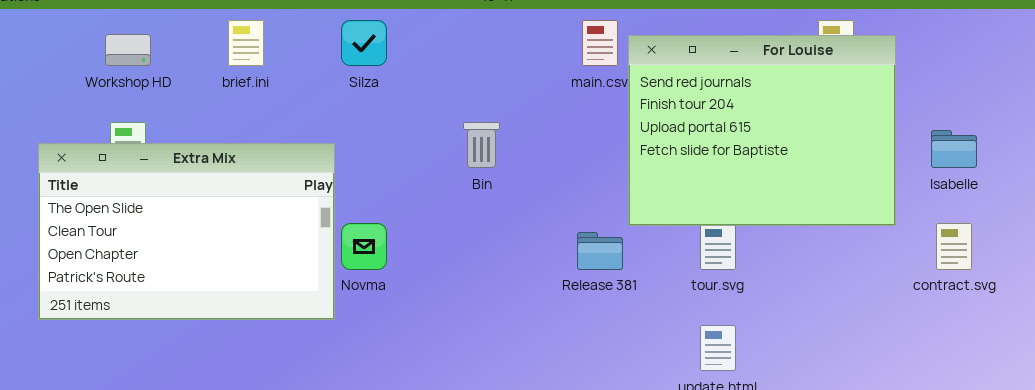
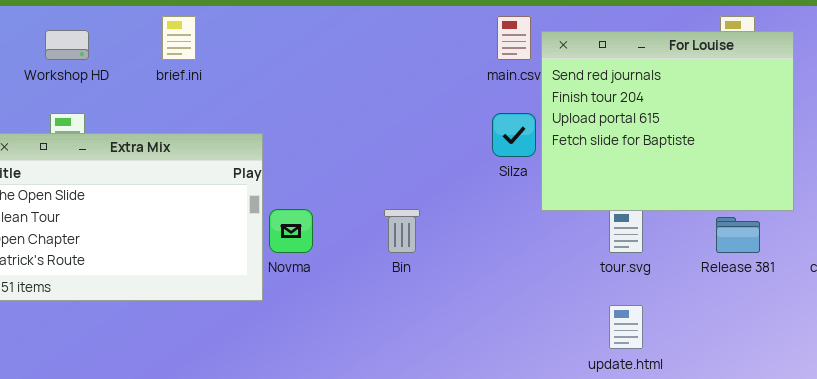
Silza: [341,20,387,66] -> [492,113,536,157], moved
Bin: [463,122,500,168] -> [384,209,420,253], moved
Release 381: [577,232,623,270] -> [716,217,760,253], moved

